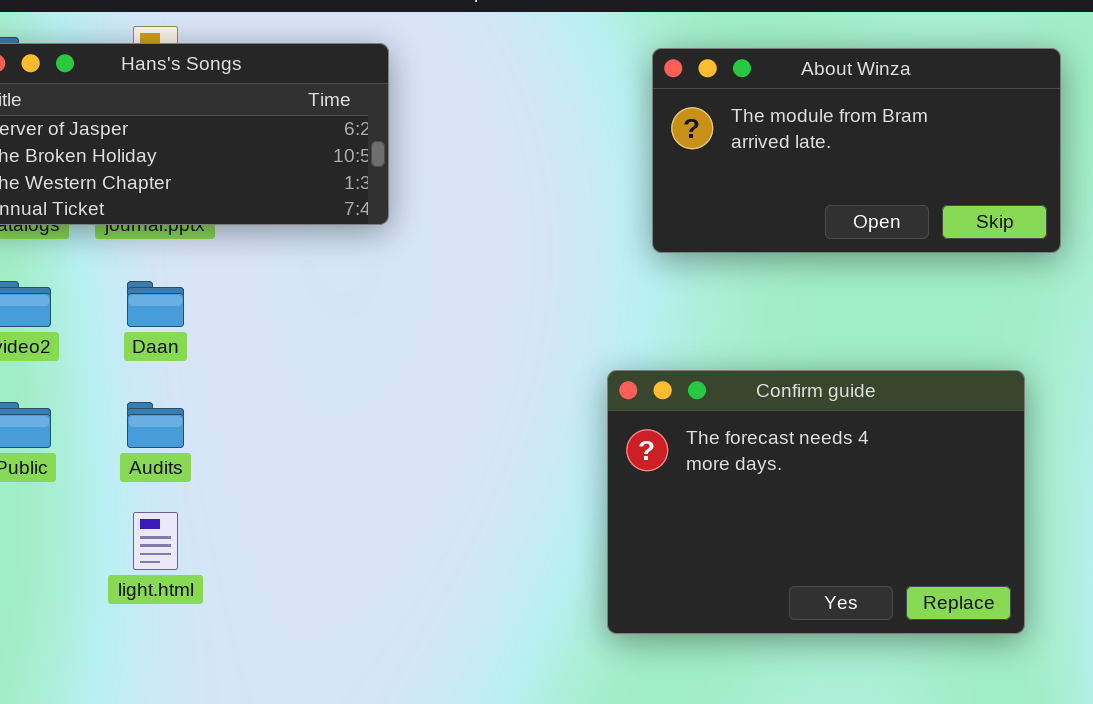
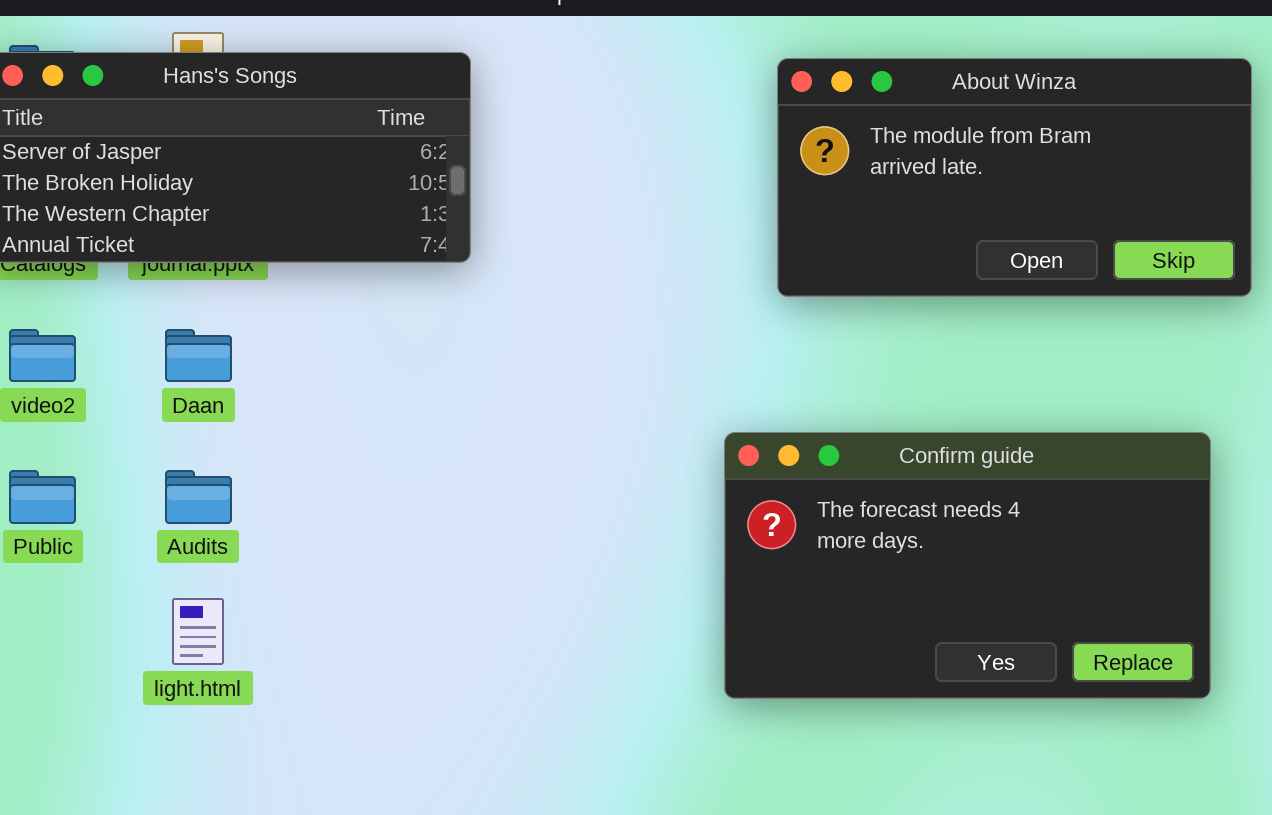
Confirm guide: [607,370,1025,634] -> [724,432,1211,699], resized

